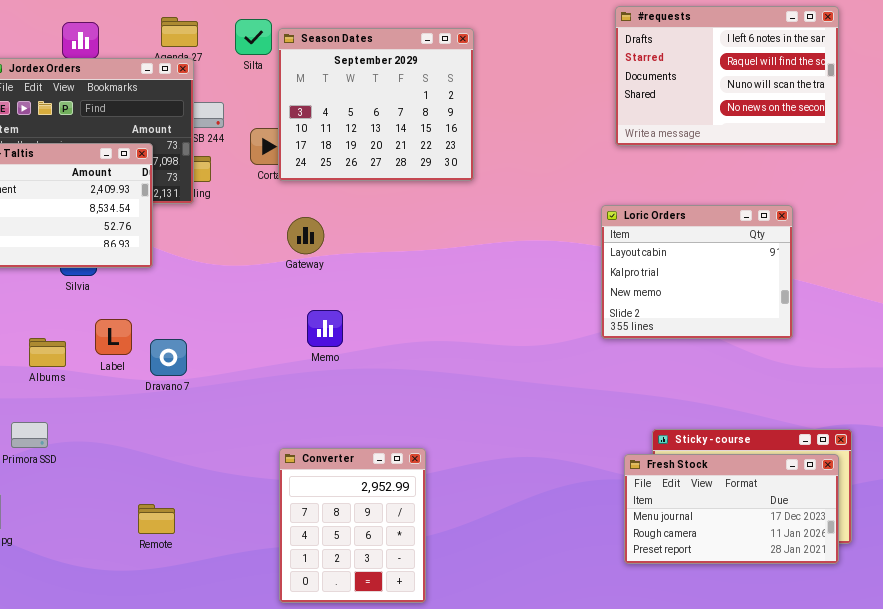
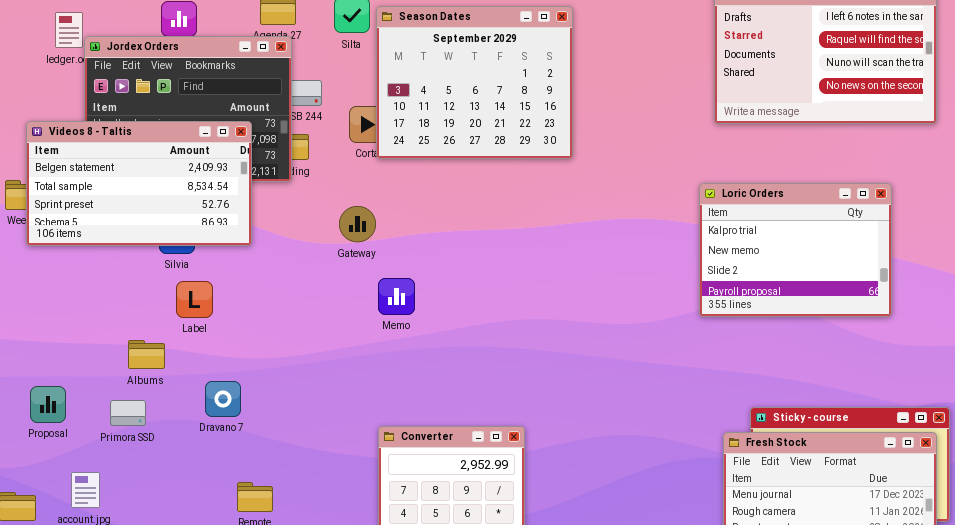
Loric Orders: [601,205,793,339] -> [699,183,892,317], scrolled down 1 row
Gateway: [287,217,324,254] -> [339,206,376,242], moved
Memo: [307,310,343,347] -> [378,278,415,315], moved
Label: [95,319,132,355] -> [176,281,213,318], moved
Albums: [29,338,66,367] -> [128,340,165,369], moved
Dravano 7: [150,339,187,376] -> [205,381,241,417], moved

